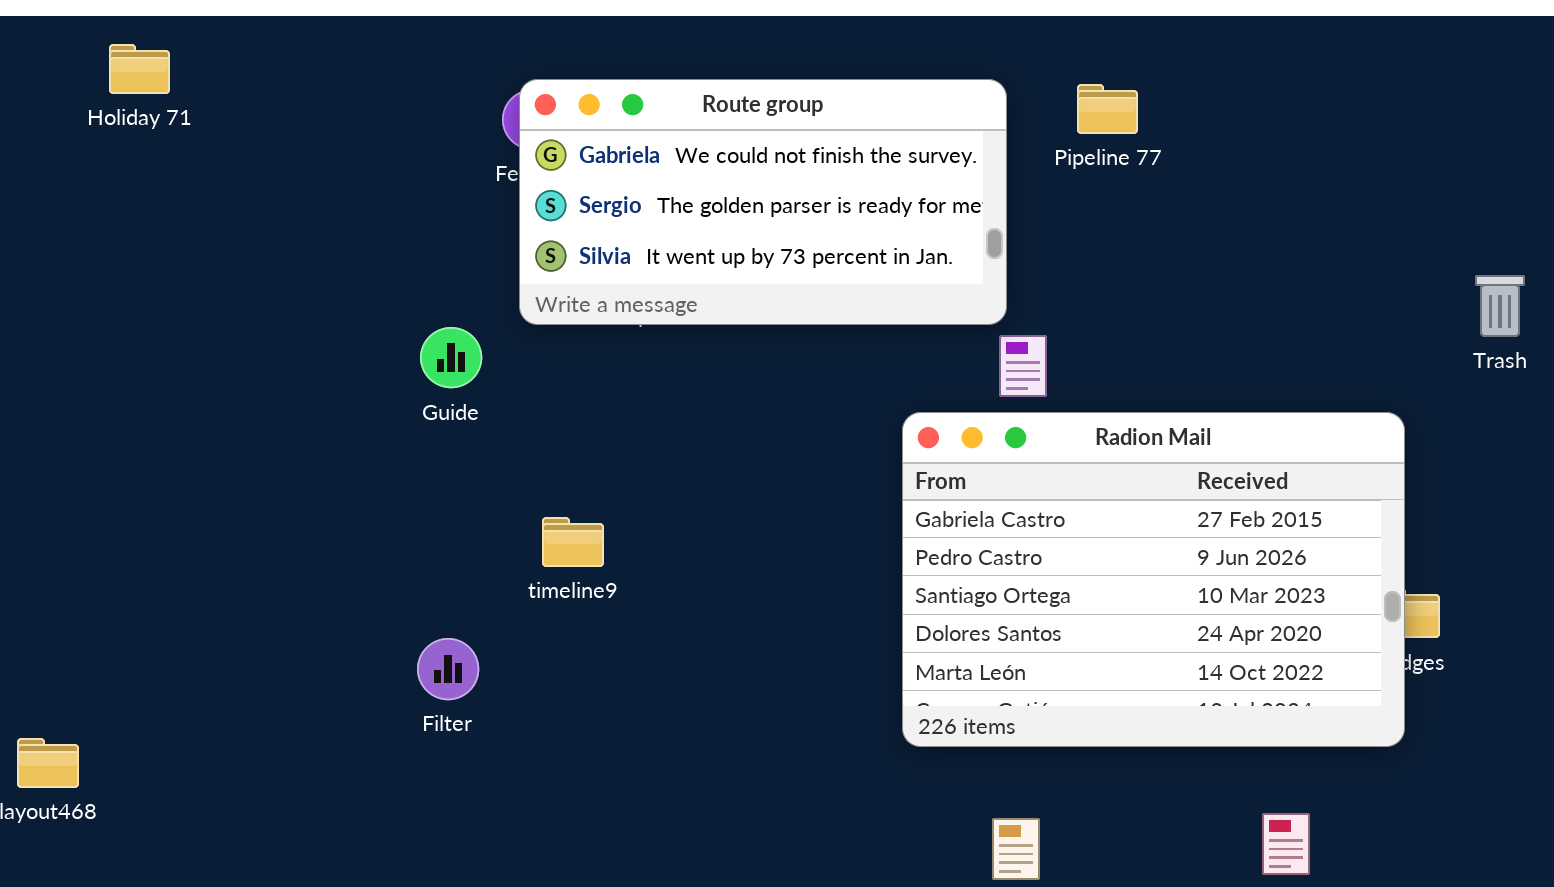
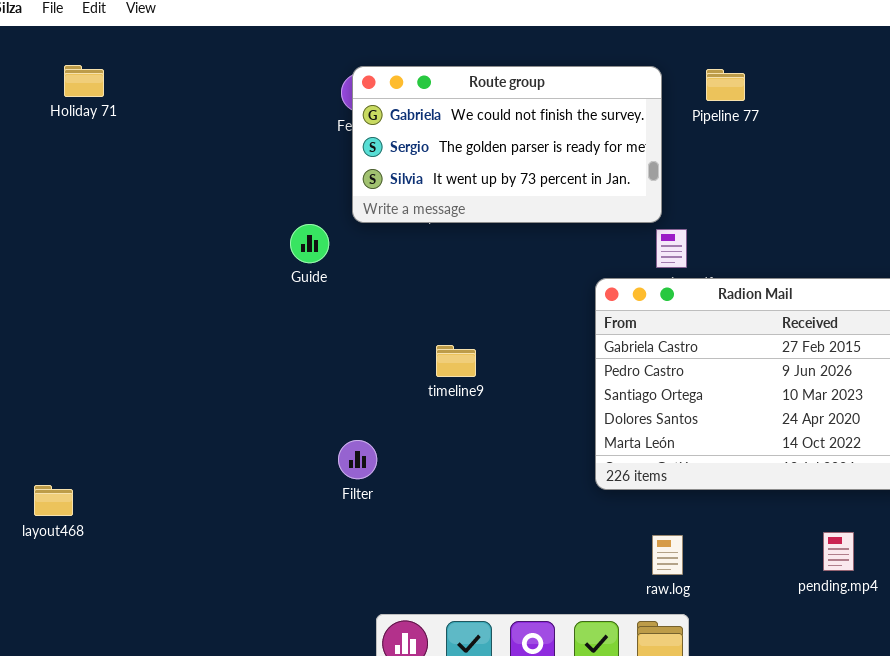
Holiday 71: [109,44,170,94] -> [64,65,104,97], moved
timeline9: [542,517,604,567] -> [436,345,476,377], moved
Filter: [417,638,479,700] -> [338,440,377,479], moved

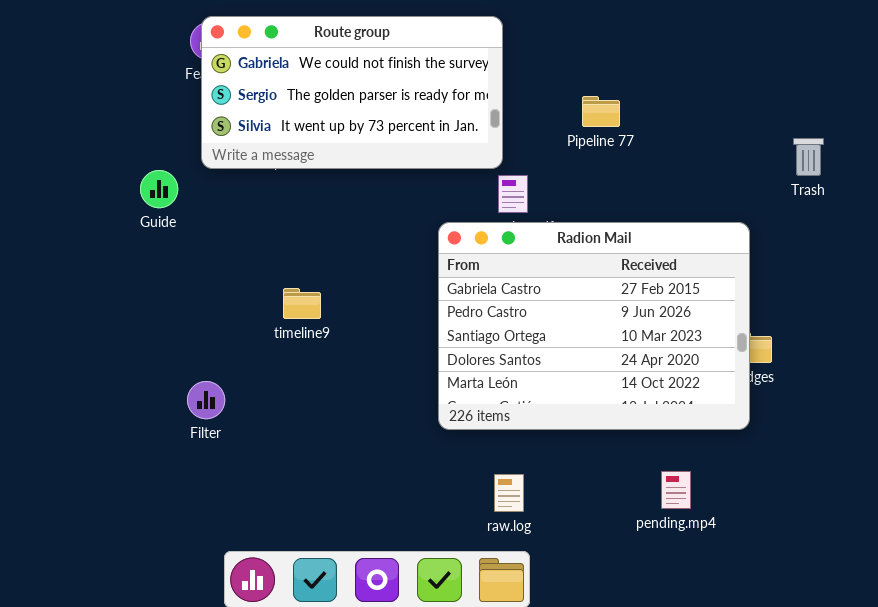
Pipeline 77: [706,69,745,101] -> [582,96,620,127], moved

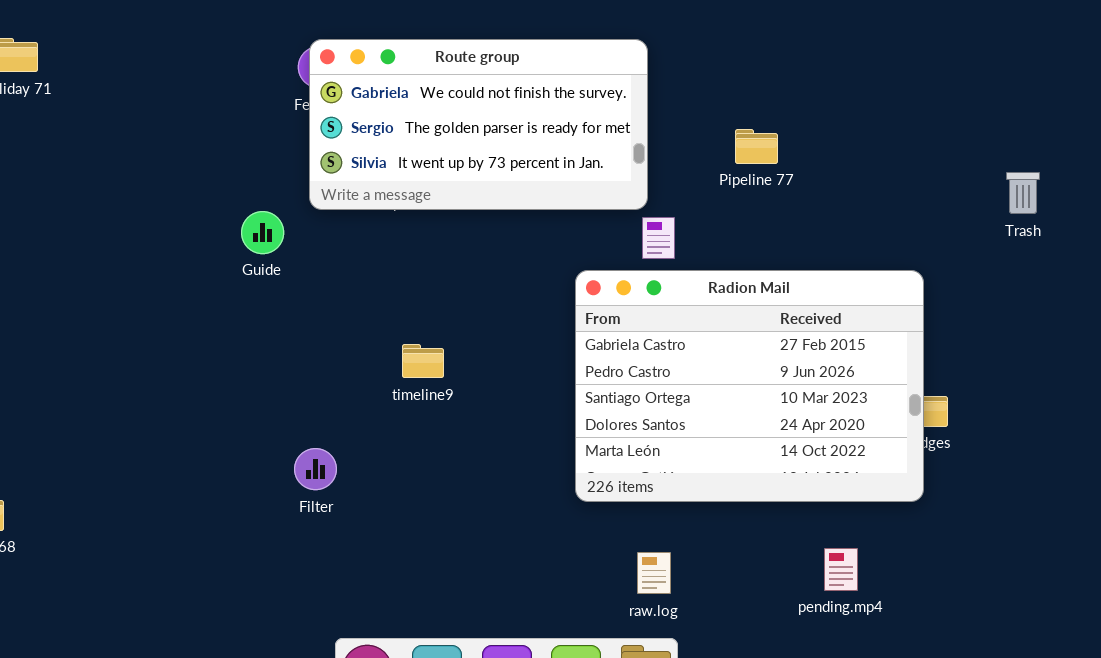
Trash: [793,138,824,176] -> [1006,172,1040,214], moved

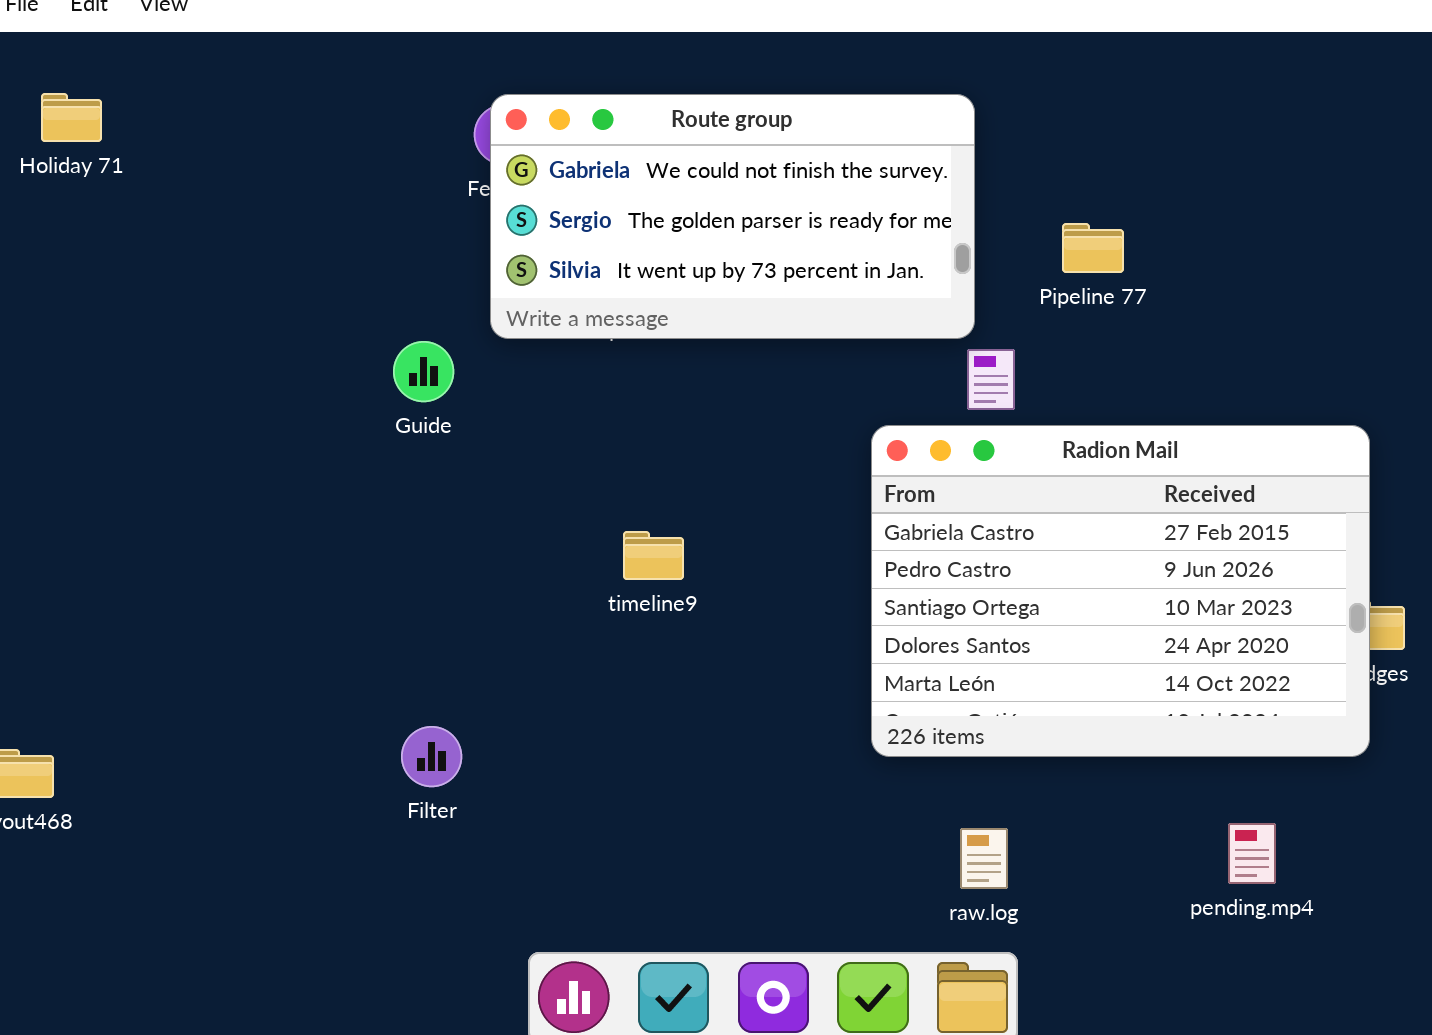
Pipeline 77: [735,129,778,164] -> [1062,223,1124,273], moved
Filter: [294,448,337,490] -> [401,726,462,787], moved

